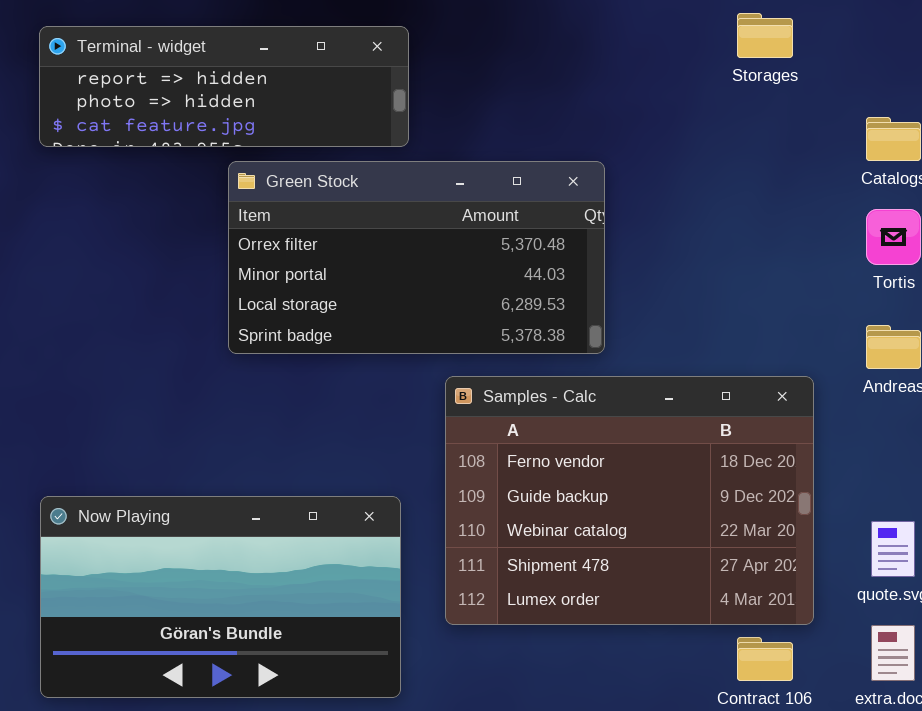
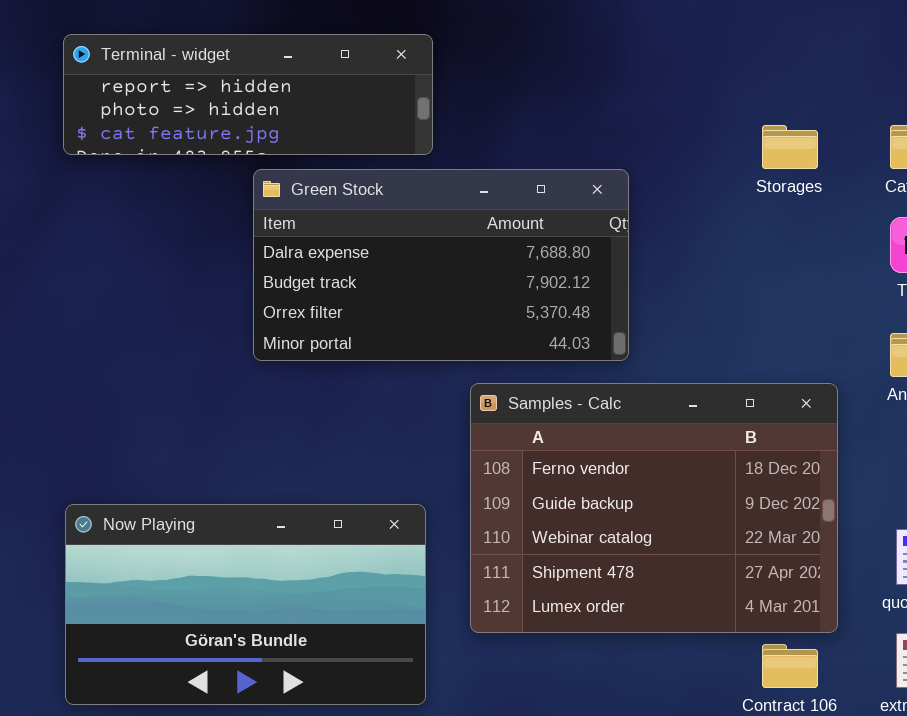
Storages: [737,13,793,58] -> [762,125,818,169], moved
Green Stock: [228,161,605,354] -> [253,169,629,361], scrolled up 2 rows

